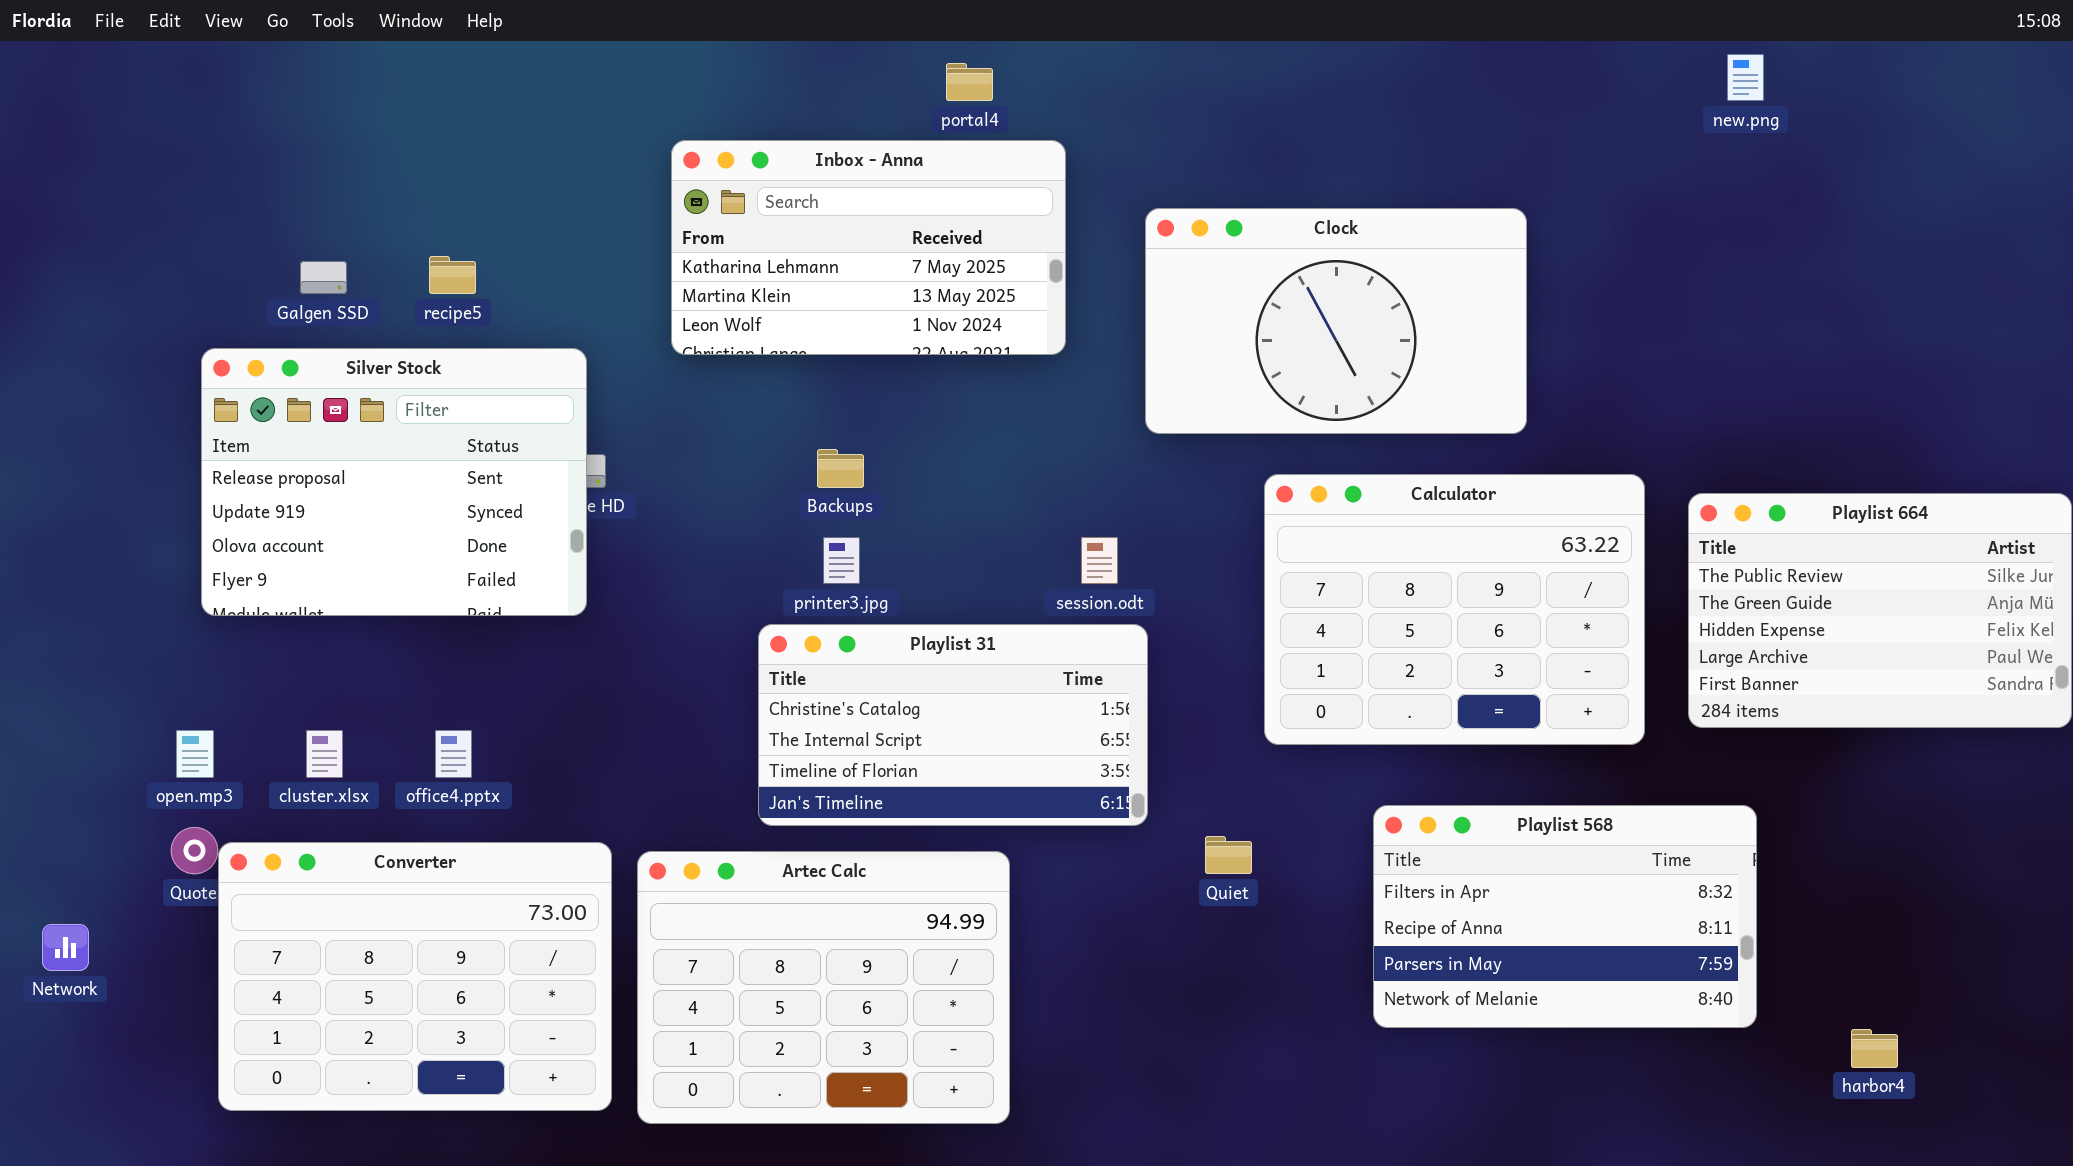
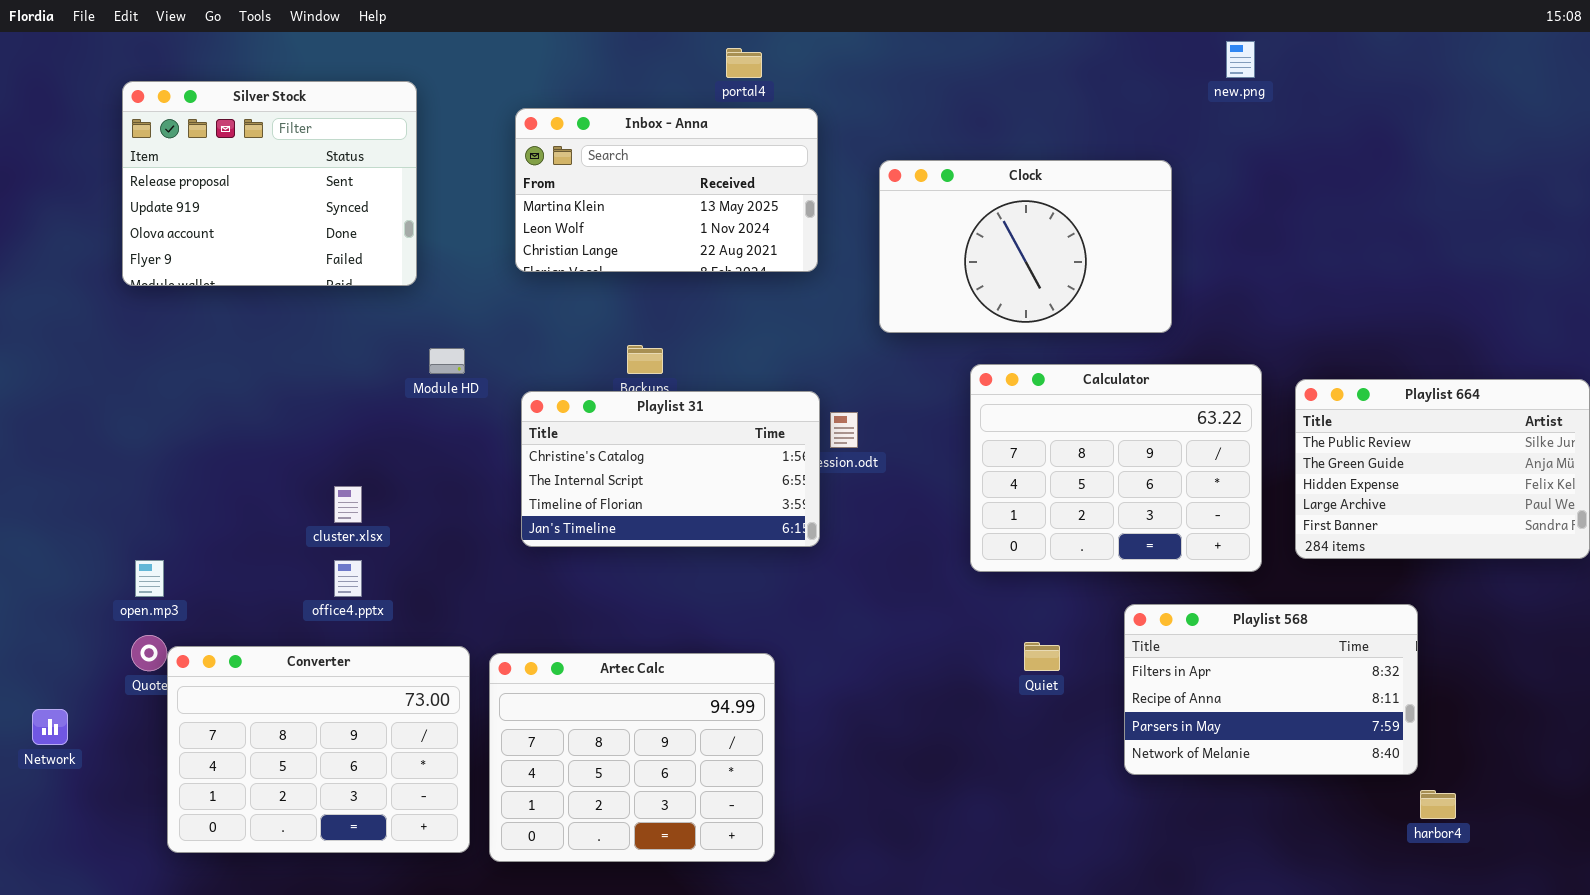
new.png: [1727,54,1764,101] -> [1226,41,1255,78], moved
Inbox - Anna: [671,140,1066,355] -> [515,108,818,272], scrolled down 1 row
Silver Stock: [201,348,587,616] -> [122,81,417,286], moved
Playlist 31: [758,624,1148,826] -> [521,391,820,547], moved
cluster.xlsx: [306,730,343,778] -> [334,486,362,523], moved
Playlist 568: [1373,805,1757,1028] -> [1124,604,1418,775], moved
Quiet: [1205,836,1252,874] -> [1024,642,1060,671], moved

